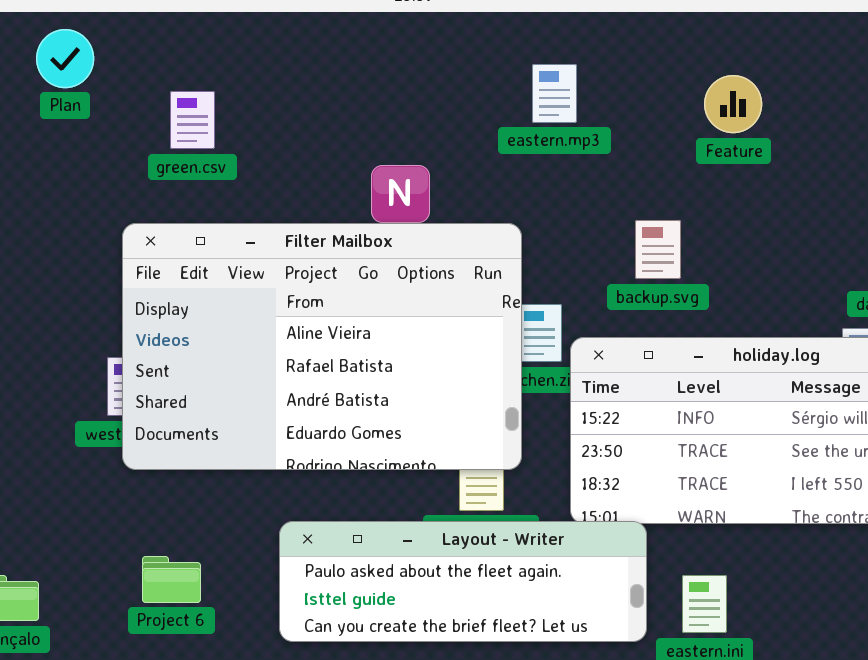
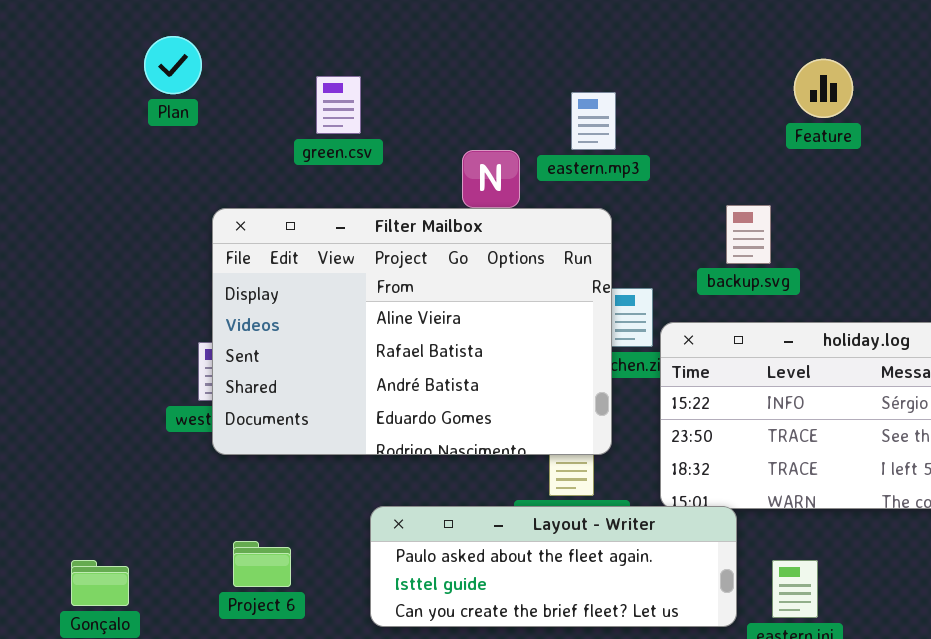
Plan: [36,29,94,88] -> [144,36,202,94], moved
eastern.mp3: [532,64,577,123] -> [571,92,616,150], moved
green.csv: [170,91,215,149] -> [316,76,361,134], moved

